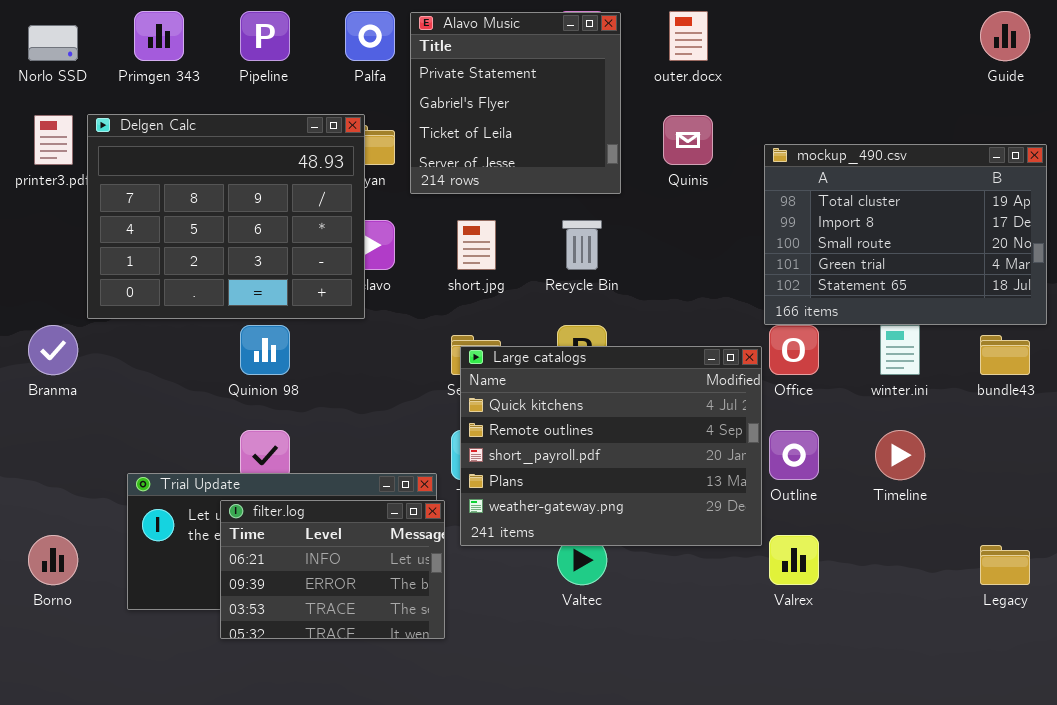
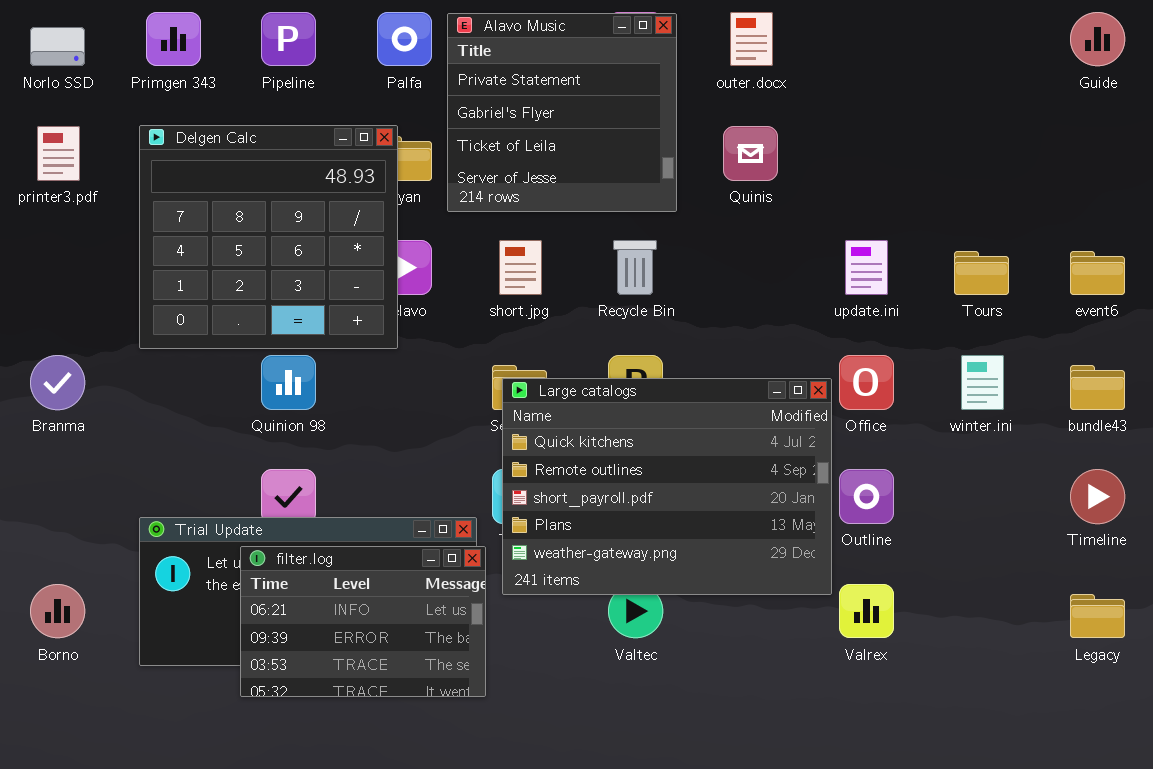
Delgen Calc: [87,114,365,319] -> [139,125,398,349], resized
mockup_490.csv: [764,144,1047,325] -> none, closed
Timeline: [875,430,925,480] -> [1070,469,1125,524], moved

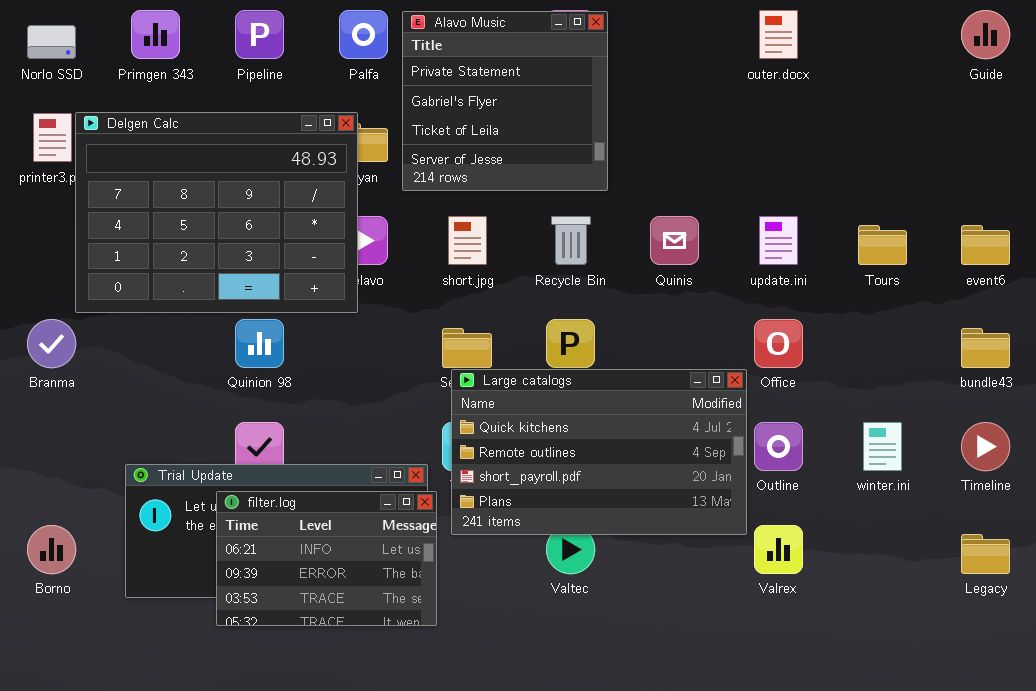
outer.docx: [730,12,773,66] -> [759,10,798,59], moved
Delgen Calc: [139,125,398,349] -> [75,112,358,313], resized
Quinis: [723,126,778,181] -> [650,216,699,265], moved
winter.ini: [961,355,1004,410] -> [863,422,902,471], moved
Large catalogs: [502,378,832,595] -> [451,369,747,535], resized

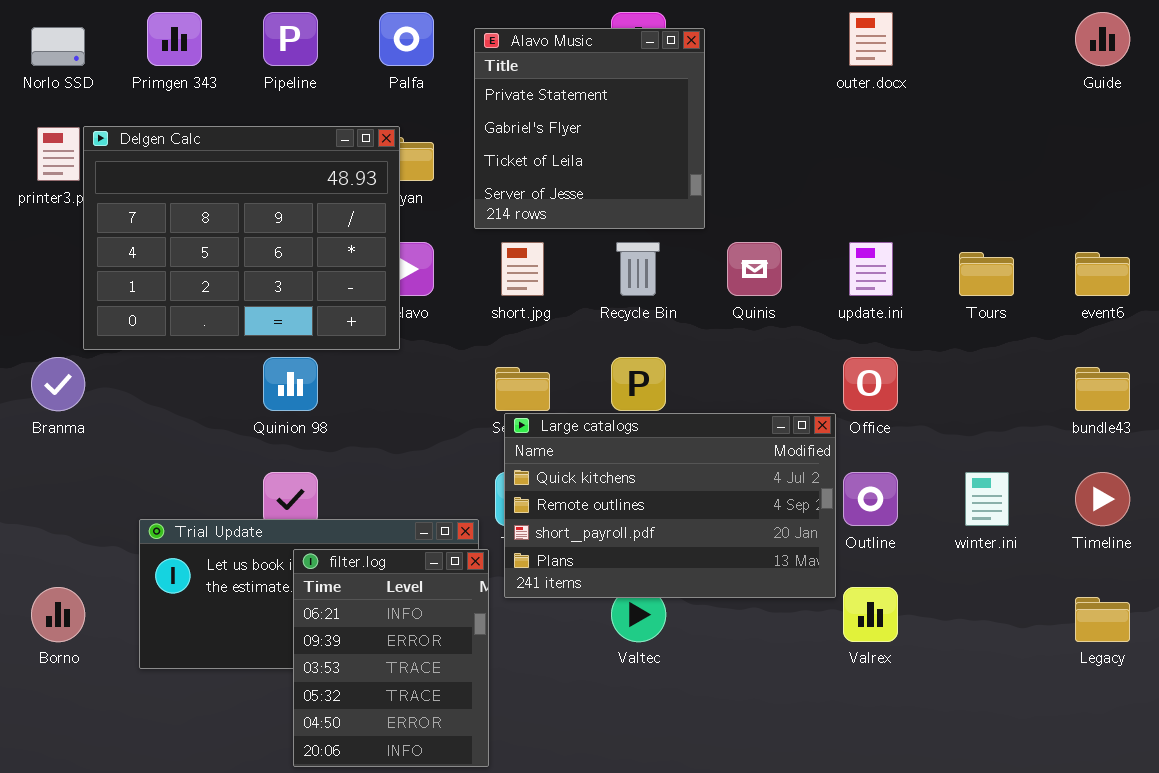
Alavo Music: [402,11,608,191] -> [474,28,705,229], moved
filter.log: [216,491,437,626] -> [293,549,489,767], resized

